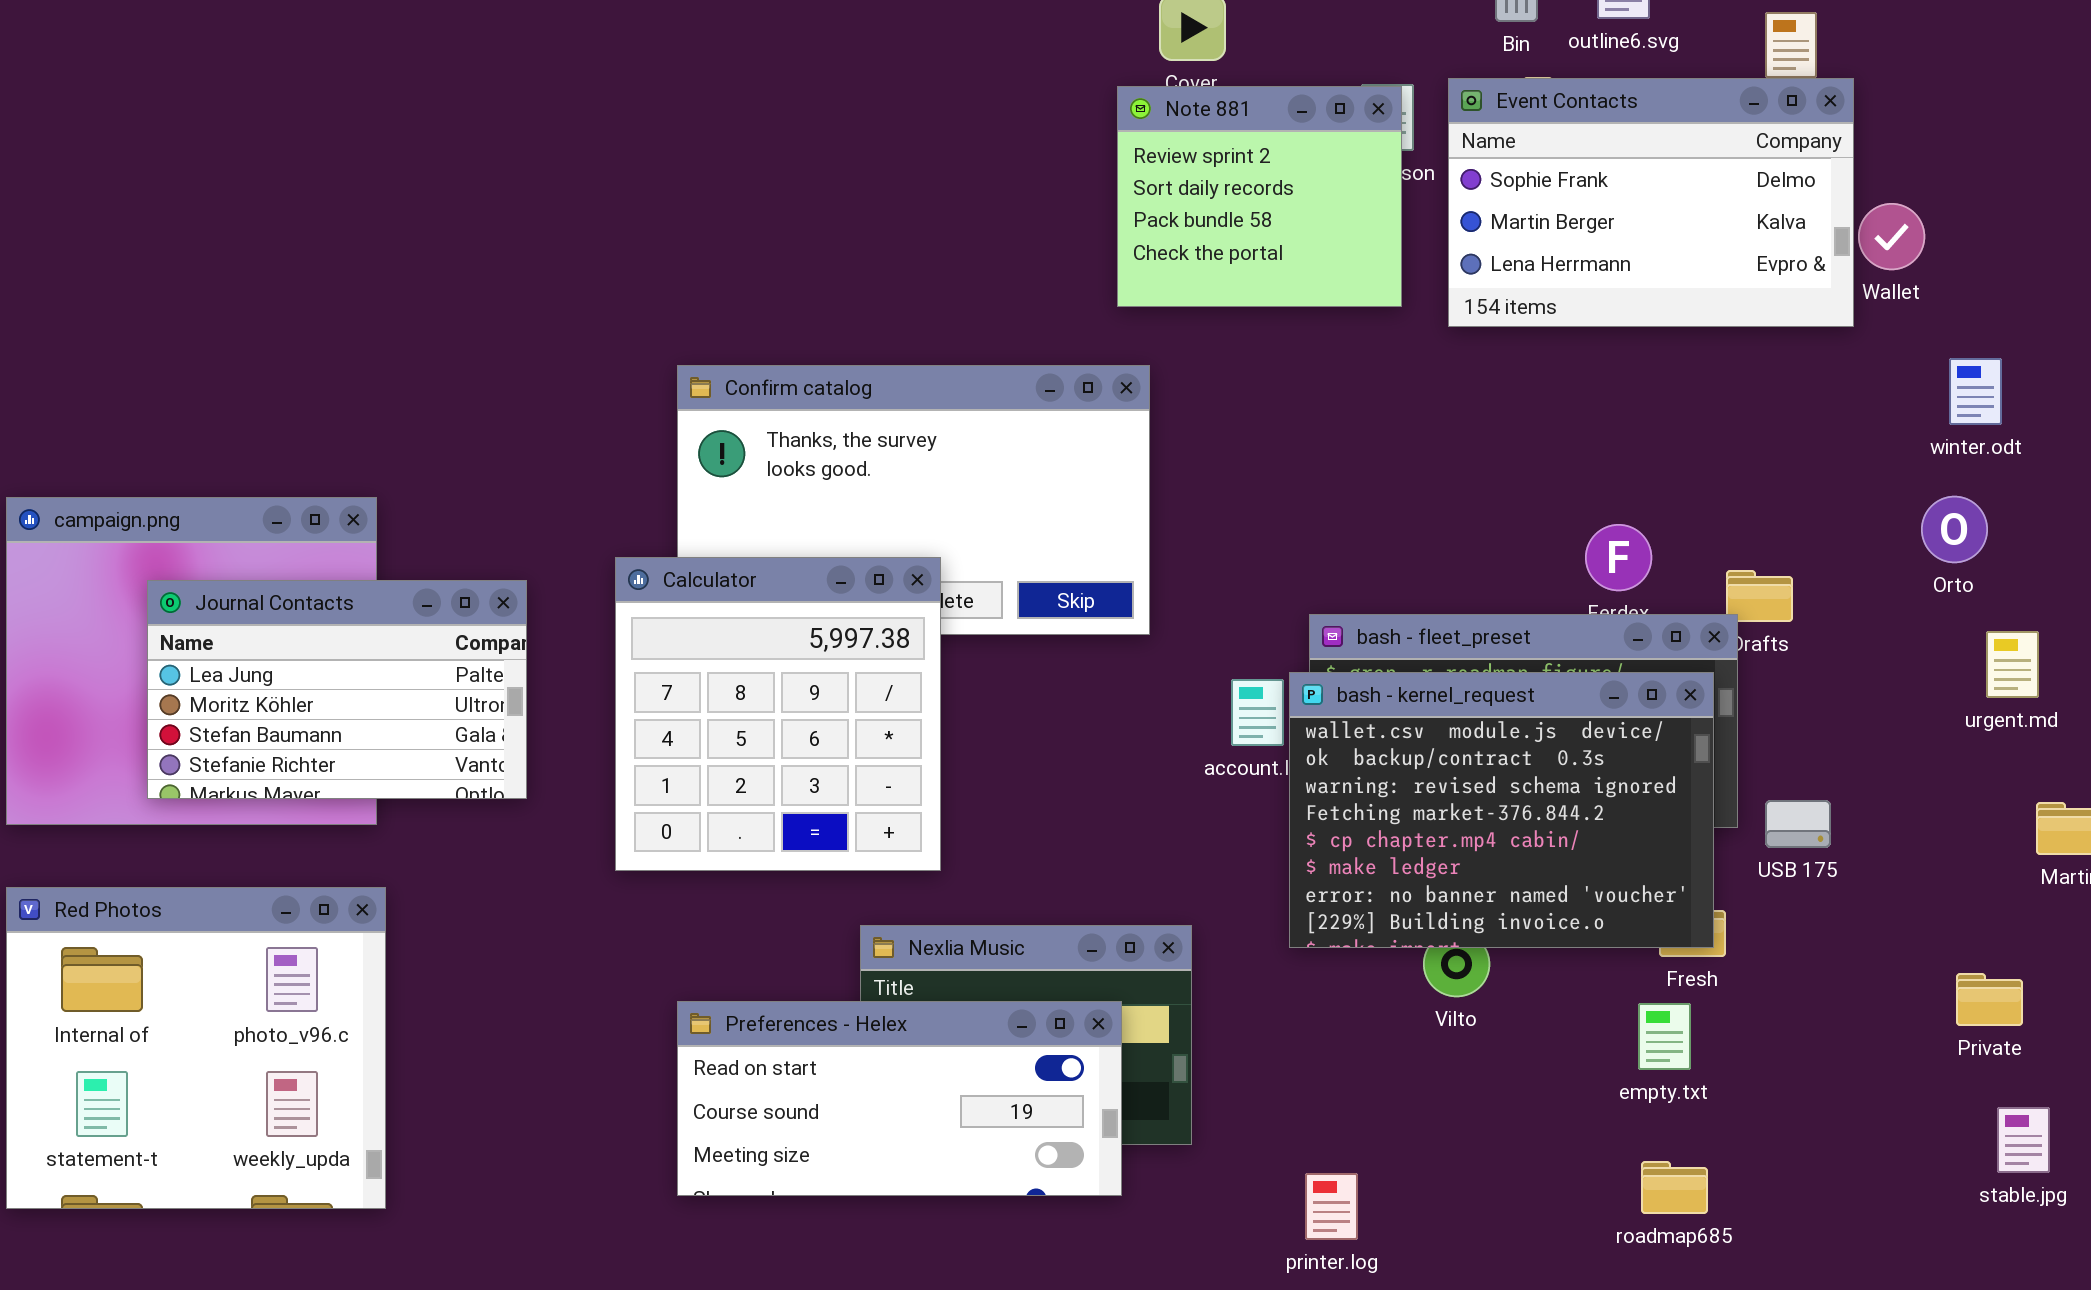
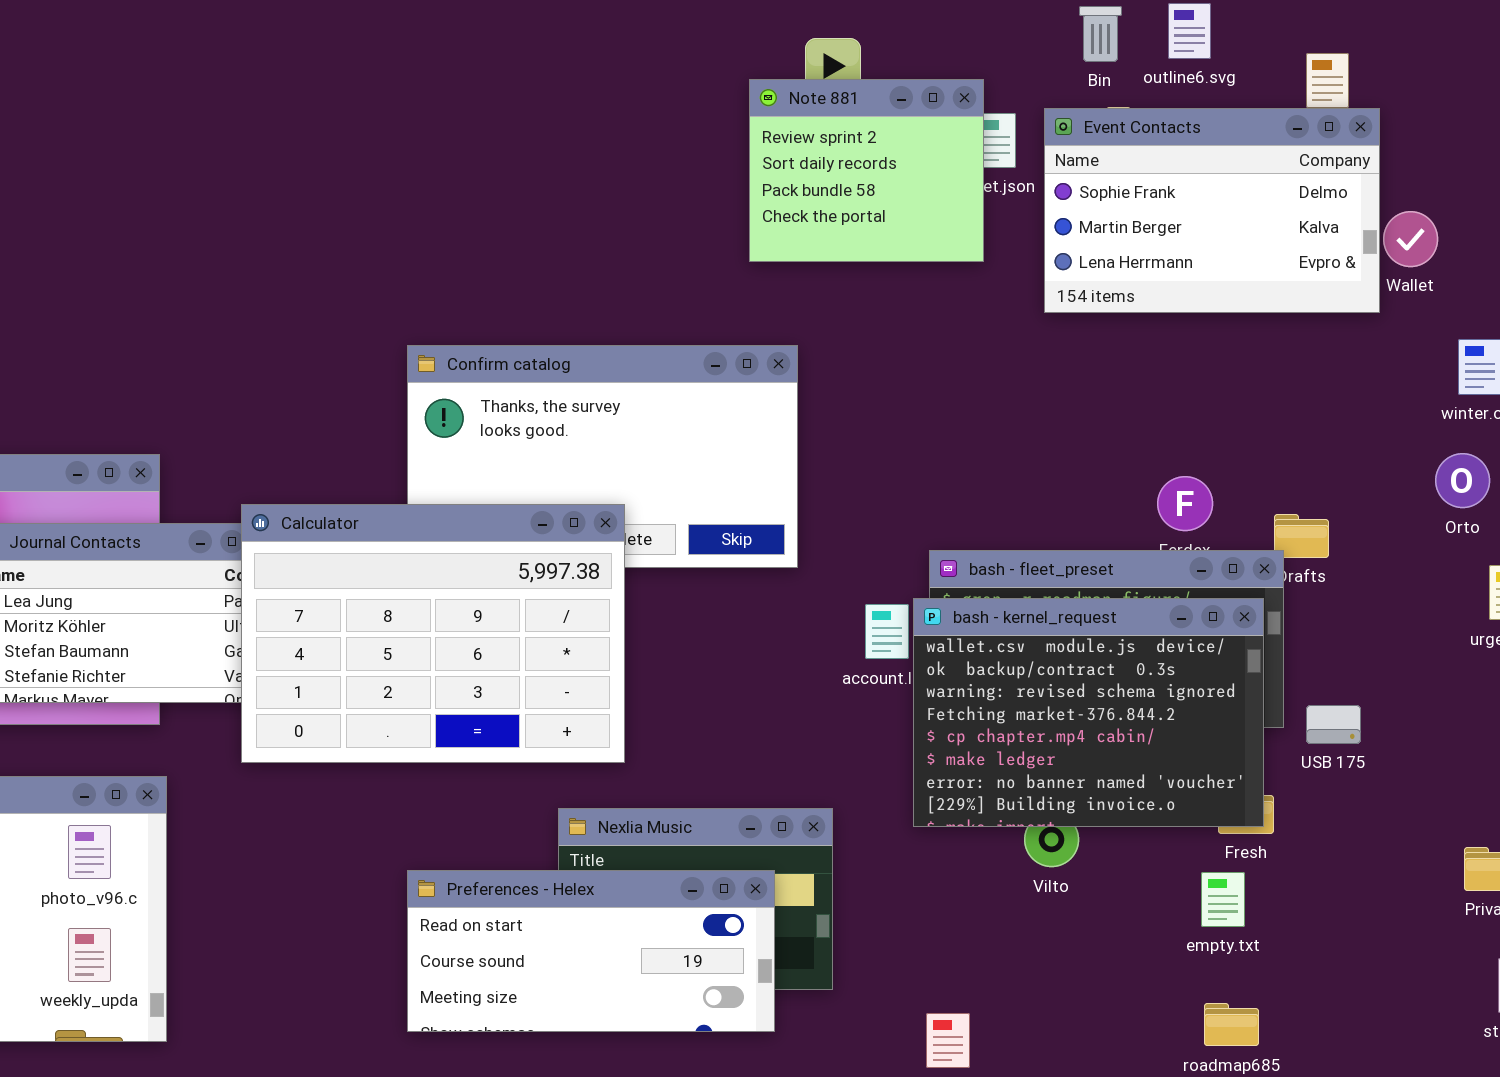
Note 881: [1117,86,1402,307] -> [749,79,984,262], moved
Calculator: [615,557,941,871] -> [241,504,625,763], resized

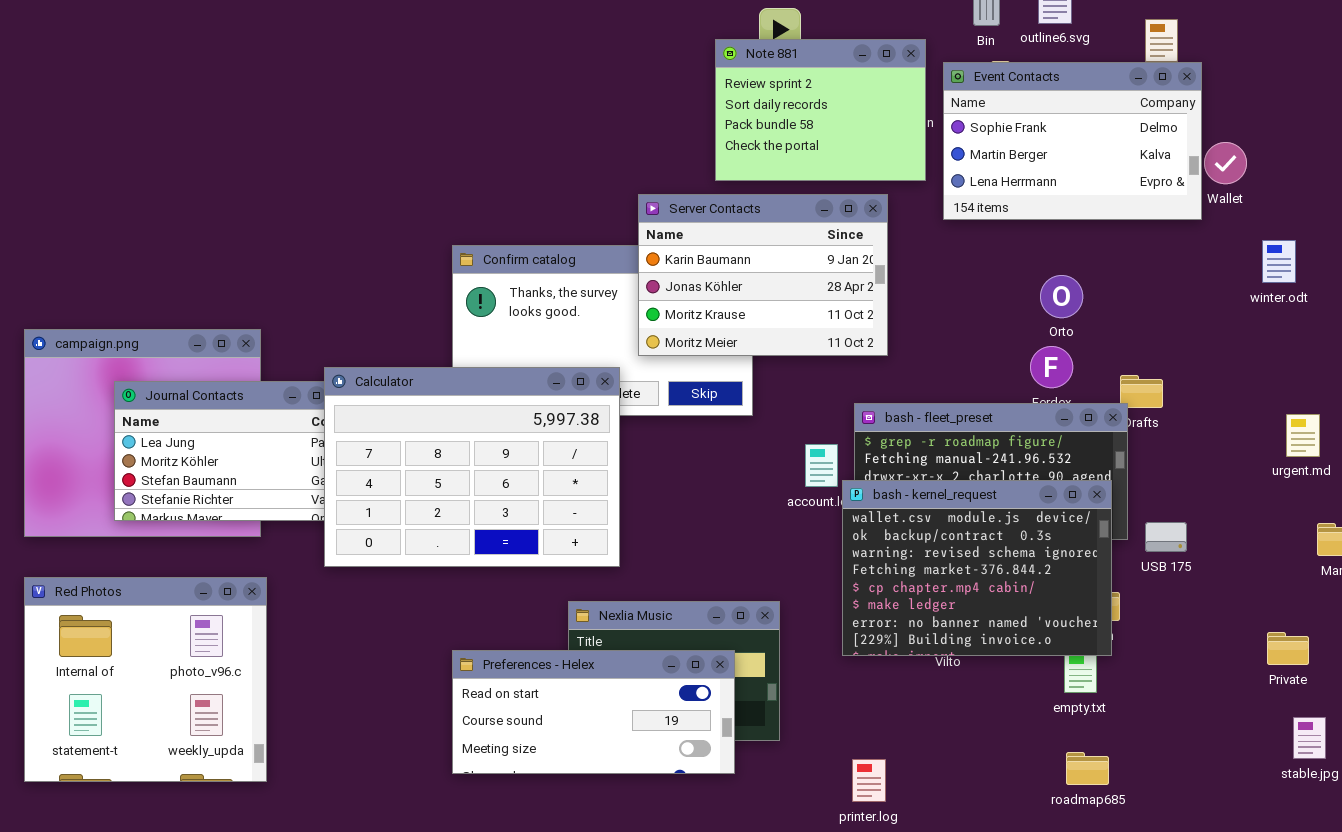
Note 881: [749,79,984,262] -> [715,39,926,181], resized
Server Contacts: none -> [638,194,888,356], opened
Orto: [1435,453,1490,508] -> [1040,275,1083,318], moved
bash - kernel_request: [913,598,1264,827] -> [842,480,1112,656], moved

